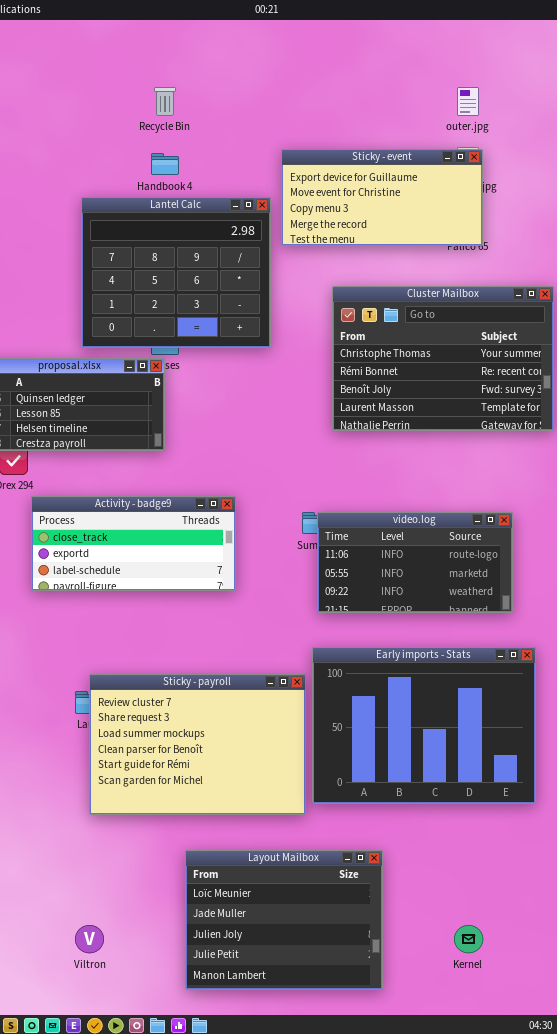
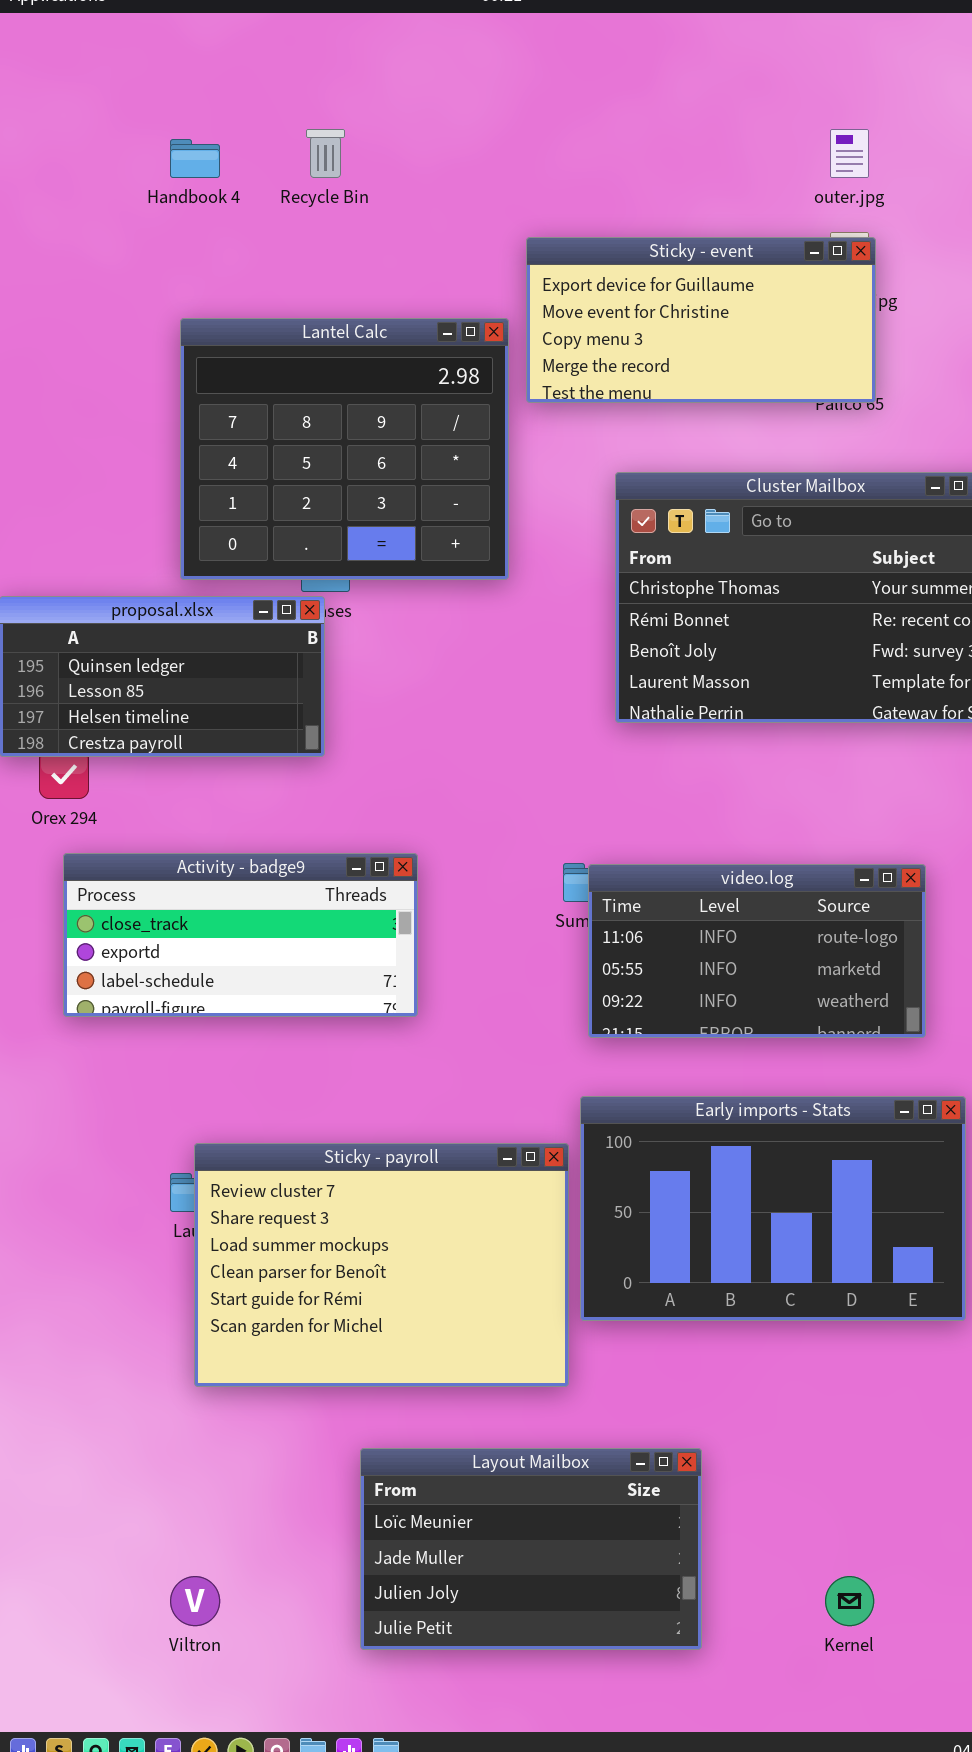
Handbook 4: [151,153,179,175] -> [170,139,220,178], moved
Activity - badge9: [31,496,236,591] -> [63,853,418,1017], moved
Early imports - Stats: [312,647,536,804] -> [580,1096,966,1321], resized
Layout Mailbox: [185,850,383,990] -> [360,1448,702,1650], resized

